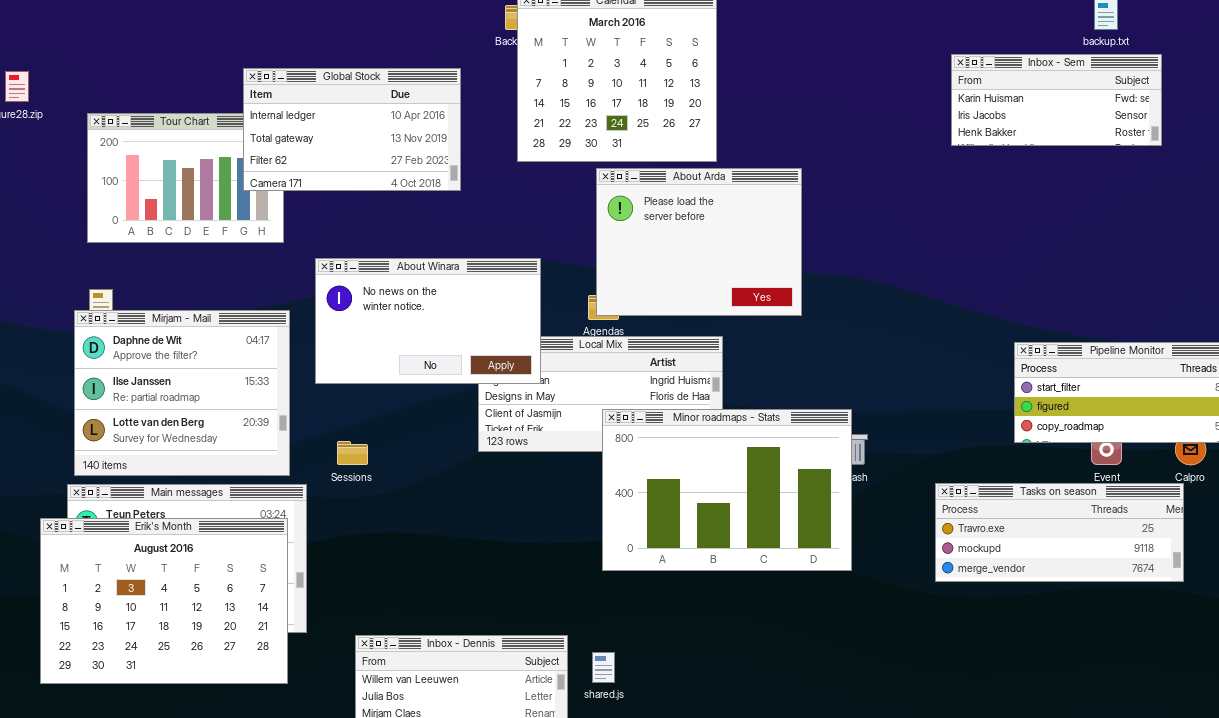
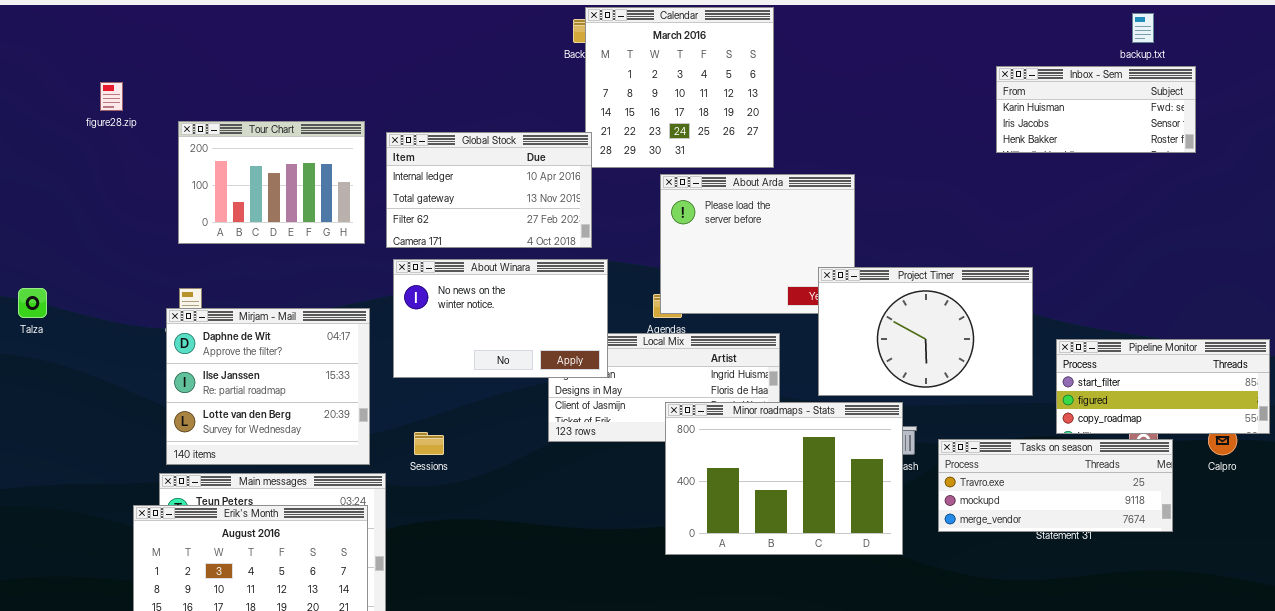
Global Stock: [243,68,461,191] -> [386,132,592,248], moved
Project Timer: none -> [818,267,1033,396], opened
Tasks on season: [935,483,1184,582] -> [938,439,1173,532], moved

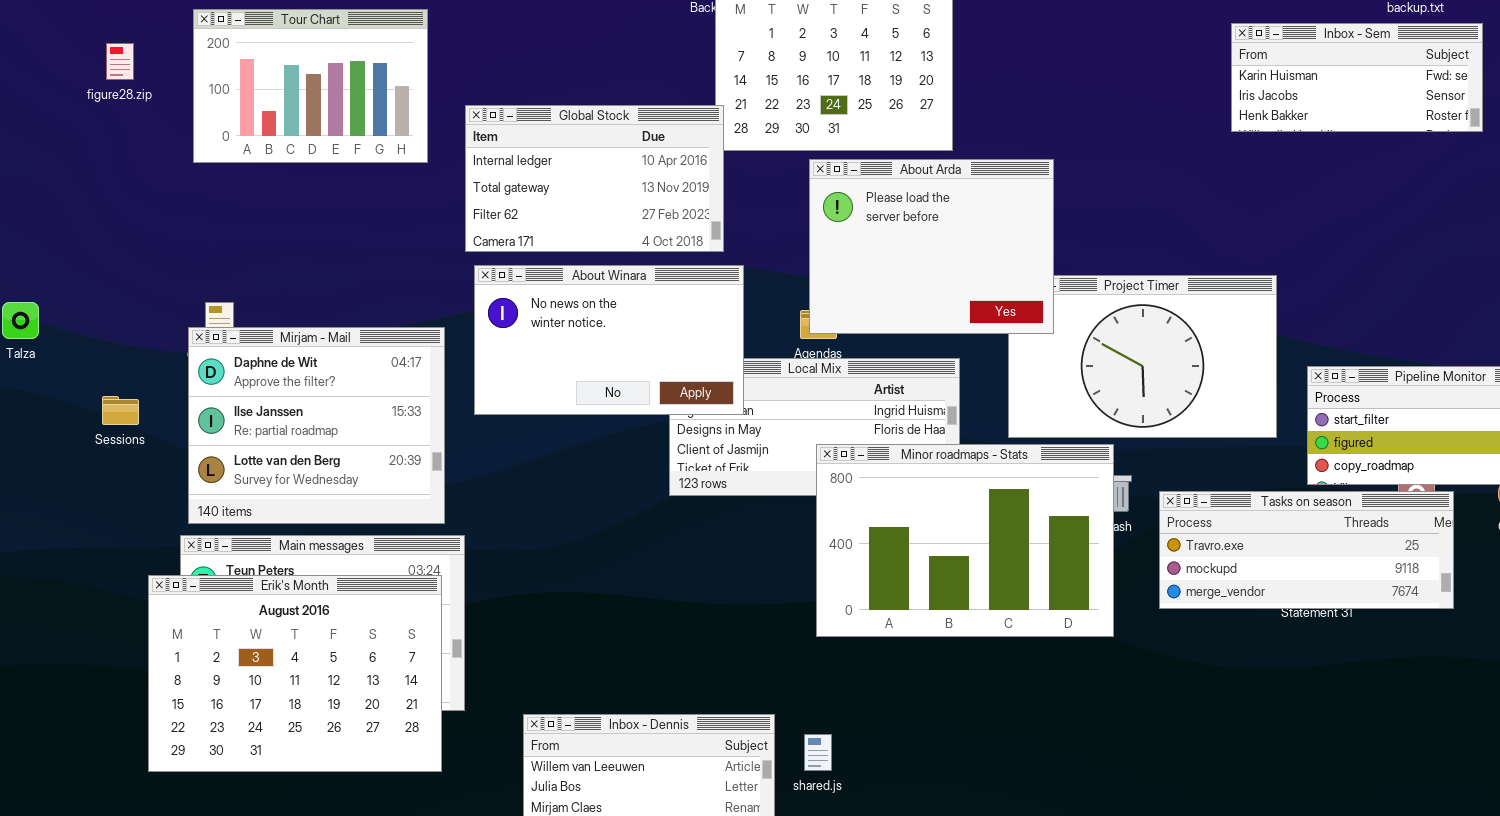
Tour Chart: [178,121,365,244] -> [193,9,428,163], moved
About Arda: [660,174,855,314] -> [809,159,1054,334], raised
Sessions: [414,432,444,455] -> [102,396,139,425], moved

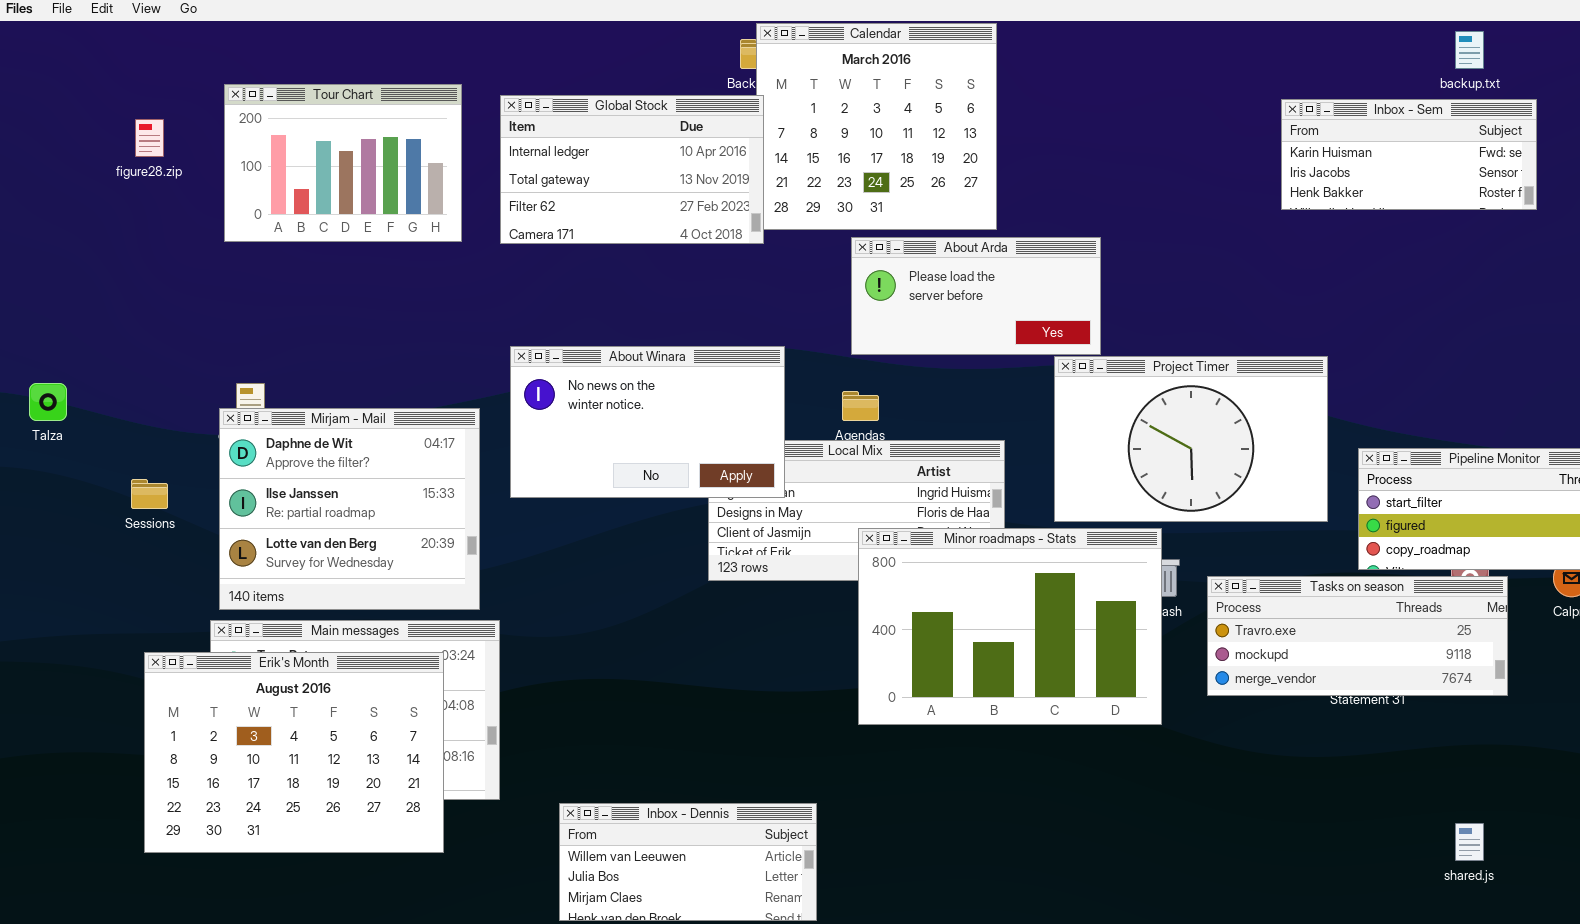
Global Stock: [465,105,724,252] -> [500,95,764,244], moved
About Arda: [809,159,1054,334] -> [851,237,1101,355], resized
Erik's Month: [148,575,442,772] -> [144,652,444,853], moved
shared.js: [804,734,832,771] -> [1455,823,1484,861], moved

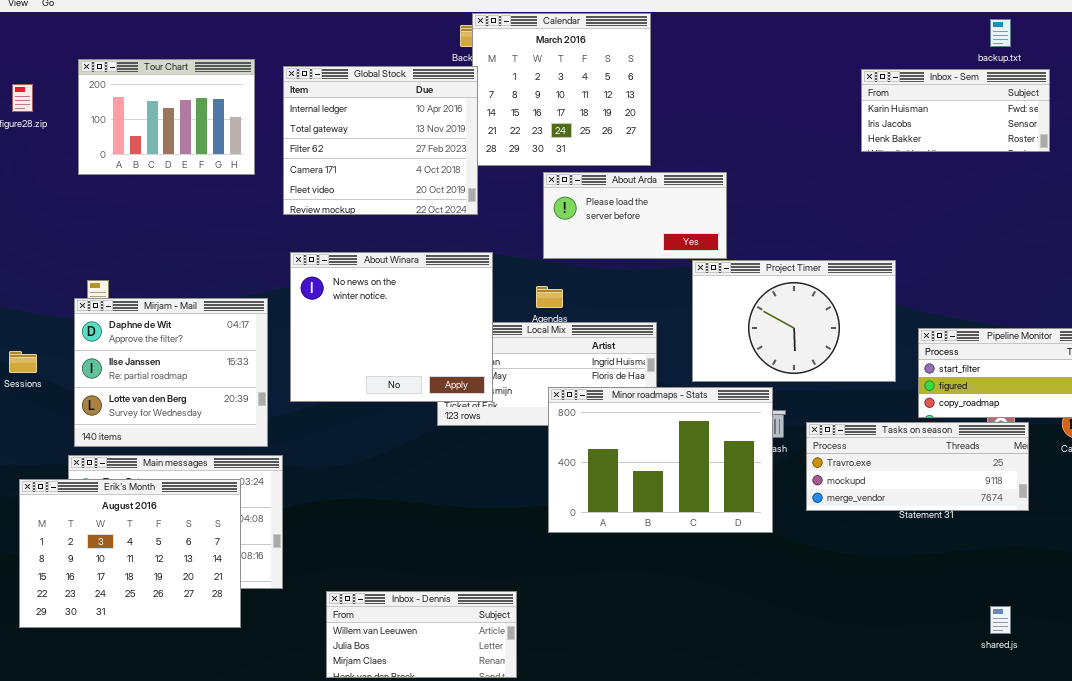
Global Stock: [500,95,764,244] -> [283,66,478,215], resized
About Winara: [510,346,785,498] -> [290,252,493,402], resized

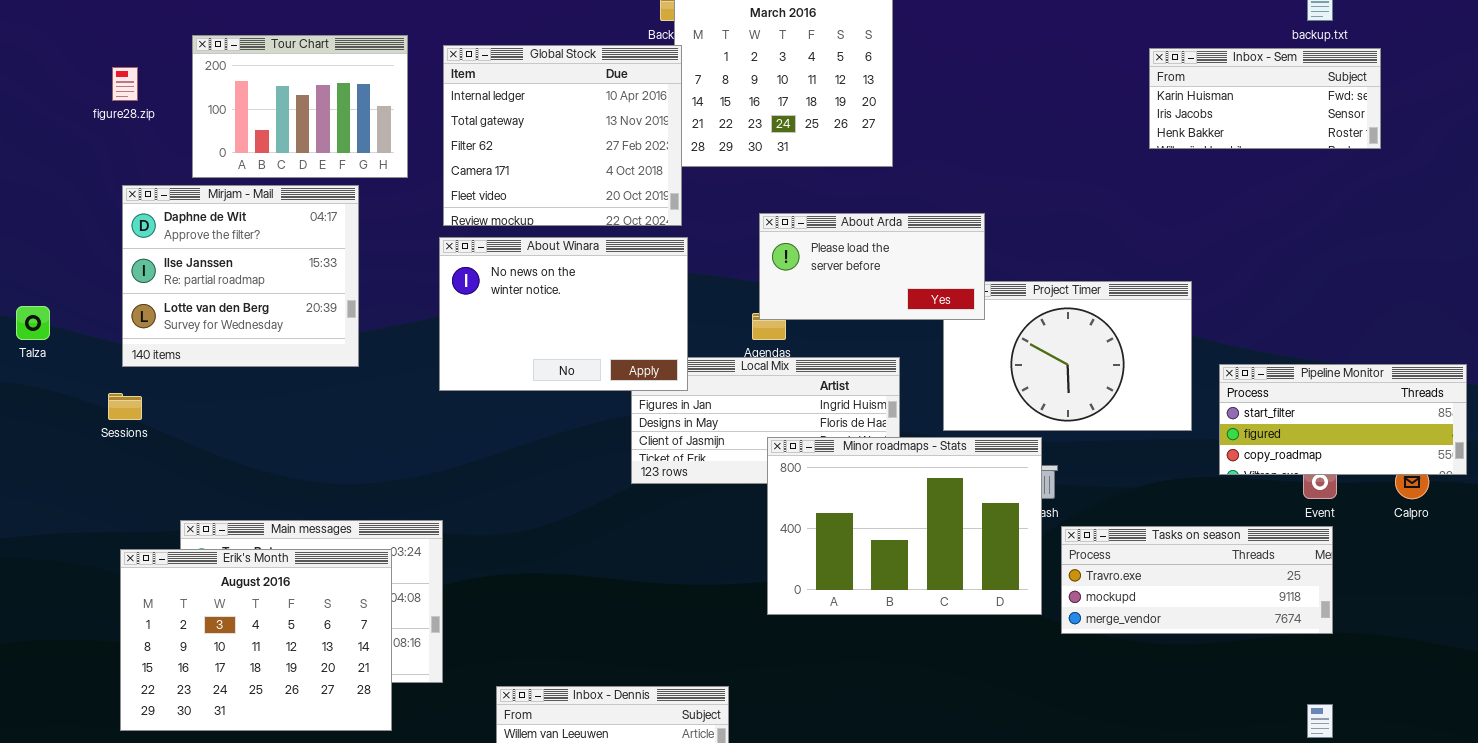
About Arda: [543,172,727,259] -> [759,213,985,320], moved
About Winara: [290,252,493,402] -> [439,237,688,391], moved, resized
Mirjam - Mail: [74,298,268,447] -> [122,185,359,367], moved
Tasks on season: [806,422,1029,511] -> [1061,526,1333,634], moved

